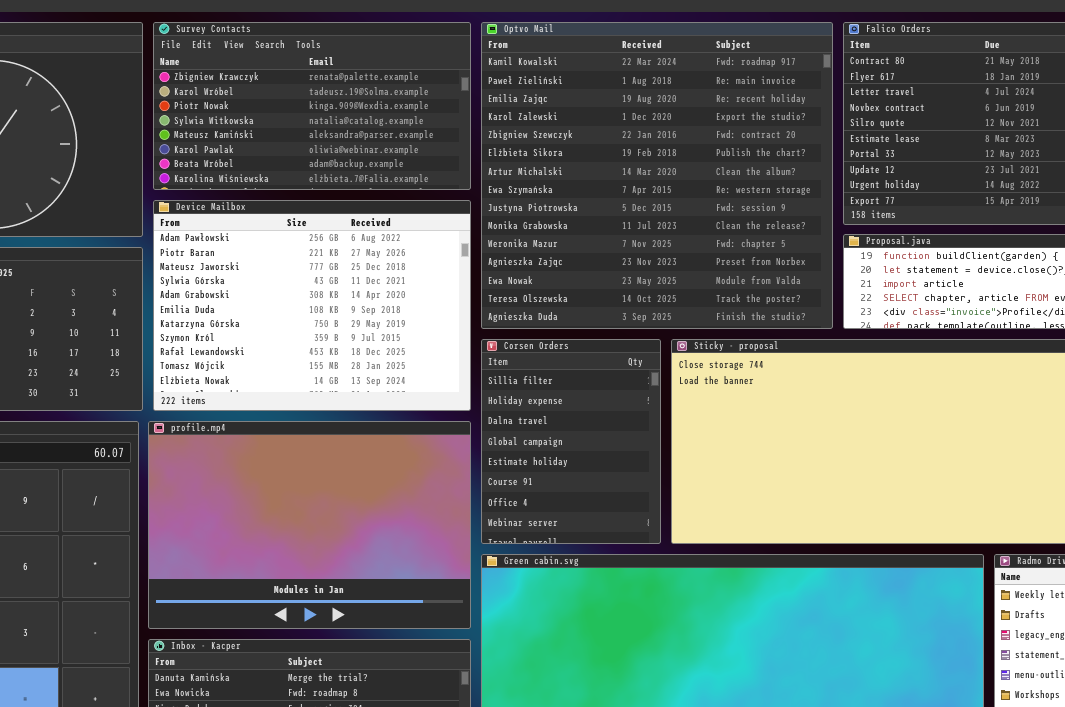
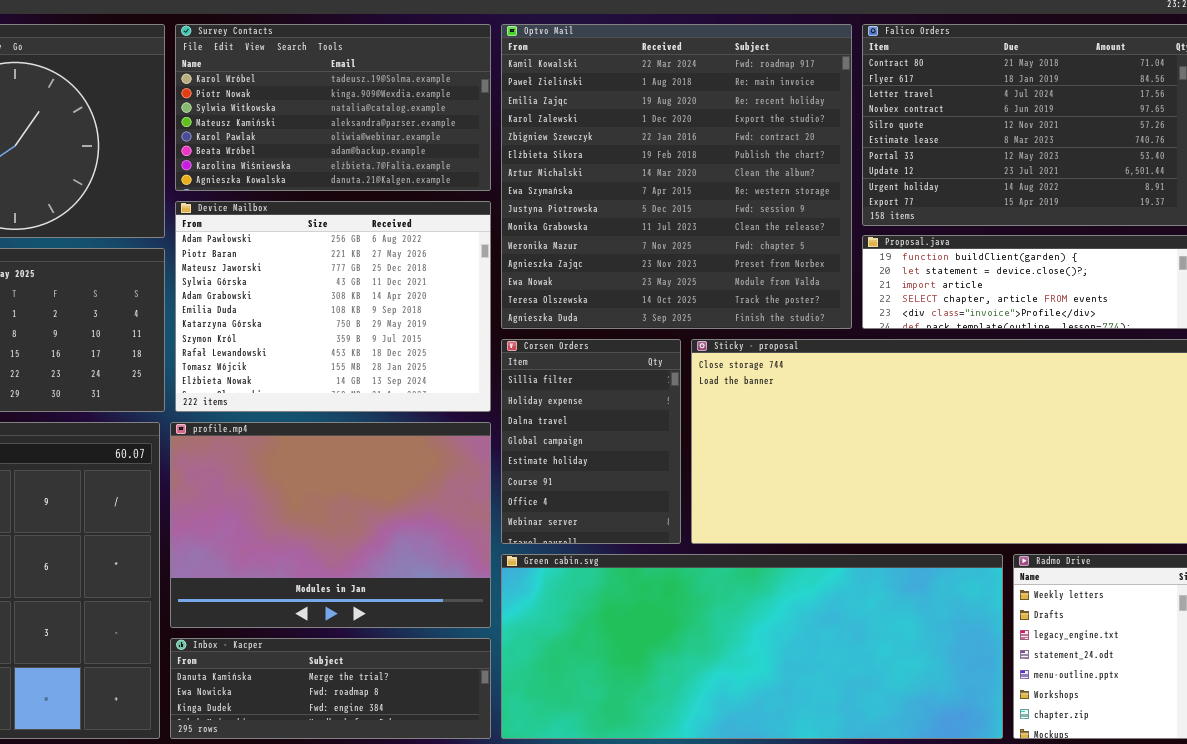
Survey Contacts: [153,22,471,190] -> [175,24,491,191], scrolled down 1 row

